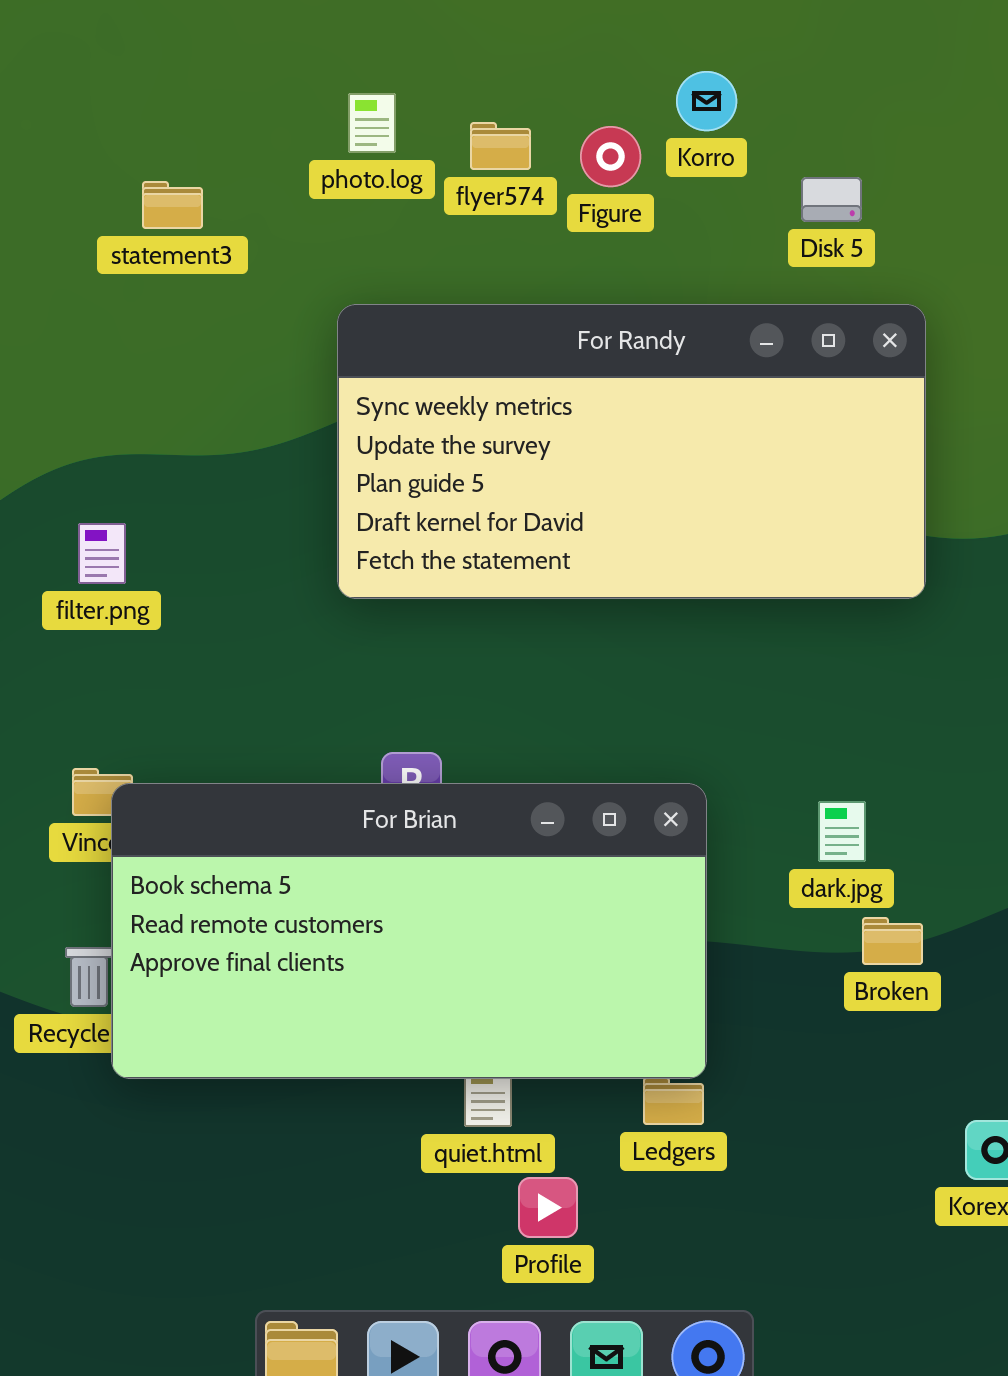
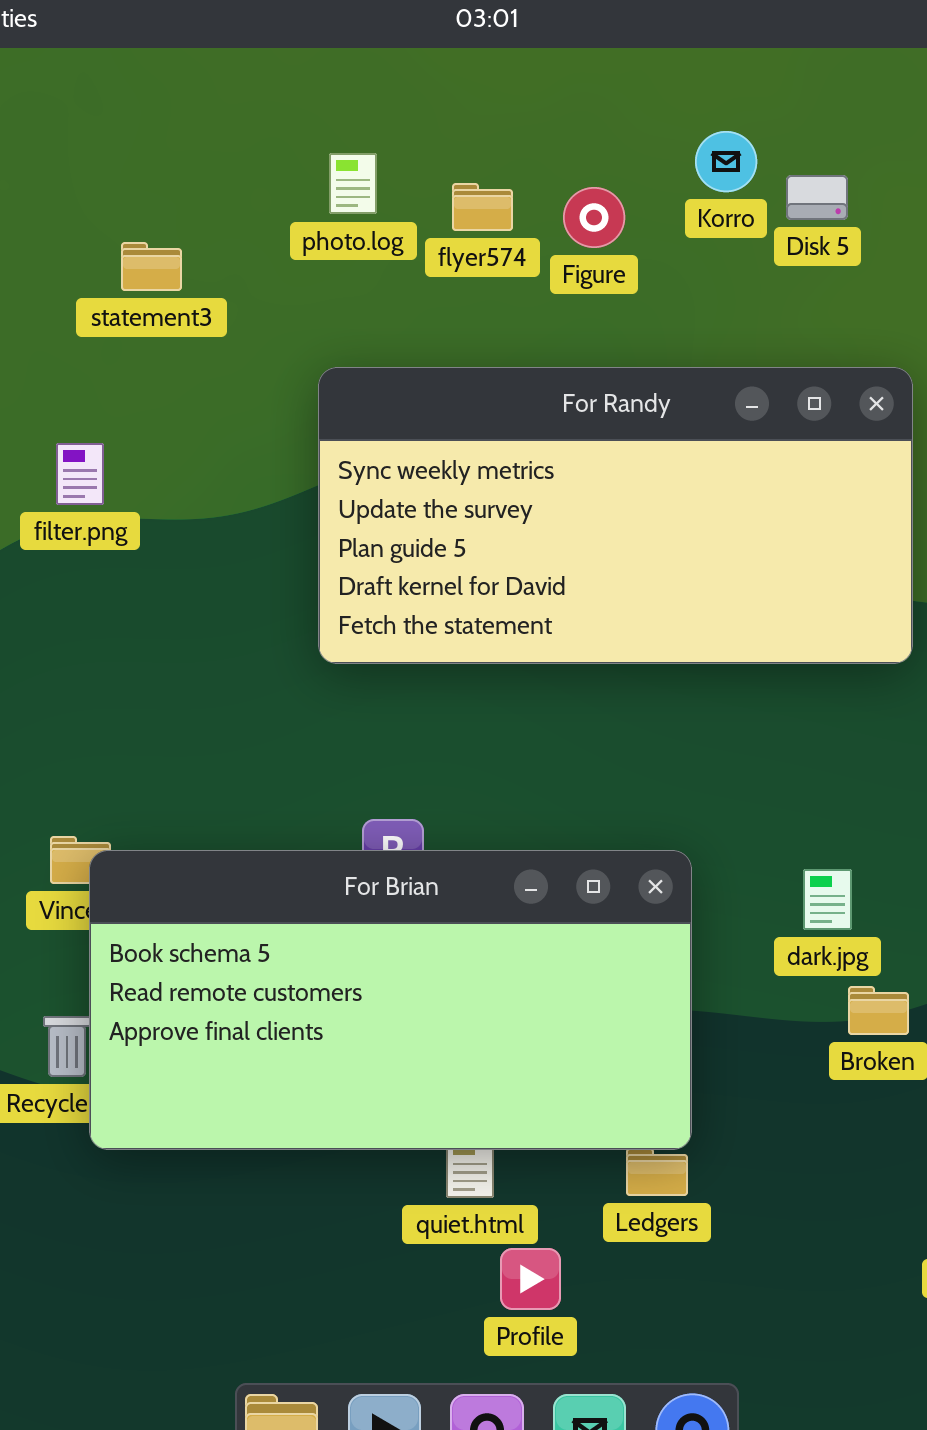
Korro: [676,71,737,131] -> [695,131,757,192], moved
Disk 5: [801,177,862,222] -> [786,175,848,220], moved
filter.png: [78,523,126,584] -> [56,443,104,505], moved

